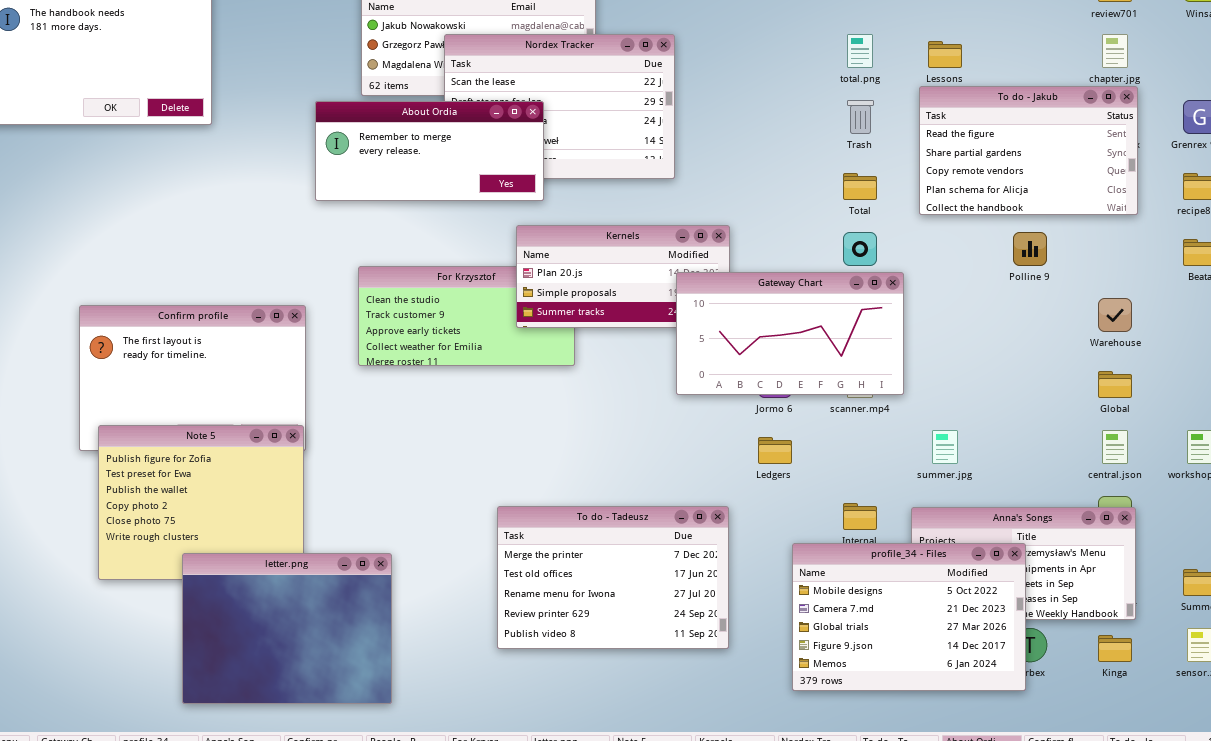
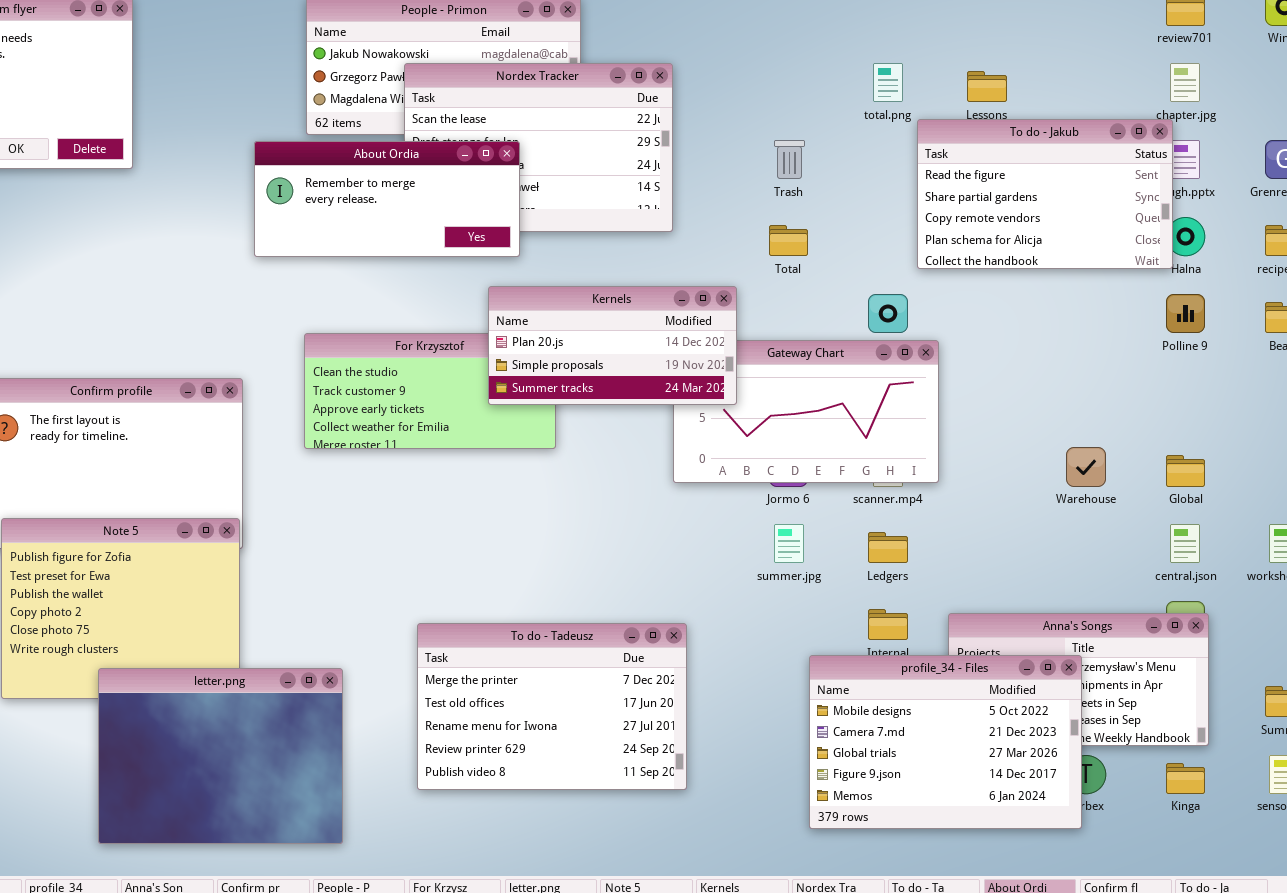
To do - Jakub: [919,86,1138,215] -> [917,119,1173,269], moved
Trash: [847,100,874,134] -> [774,140,805,179], moved
Total: [843,173,877,200] -> [769,225,808,256], moved
Kernels: [516,225,730,328] -> [488,286,737,405], raised
Polline 9: [1013,232,1047,266] -> [1166,294,1205,333], moved
Warehouse: [1098,298,1132,332] -> [1066,447,1106,487], moved
summer.jpg: [932,430,958,464] -> [774,524,804,563], moved
Ledgers: [758,437,792,464] -> [868,532,908,563], moved
To do - Tadeusz: [497,506,729,649] -> [417,623,687,790], moved

